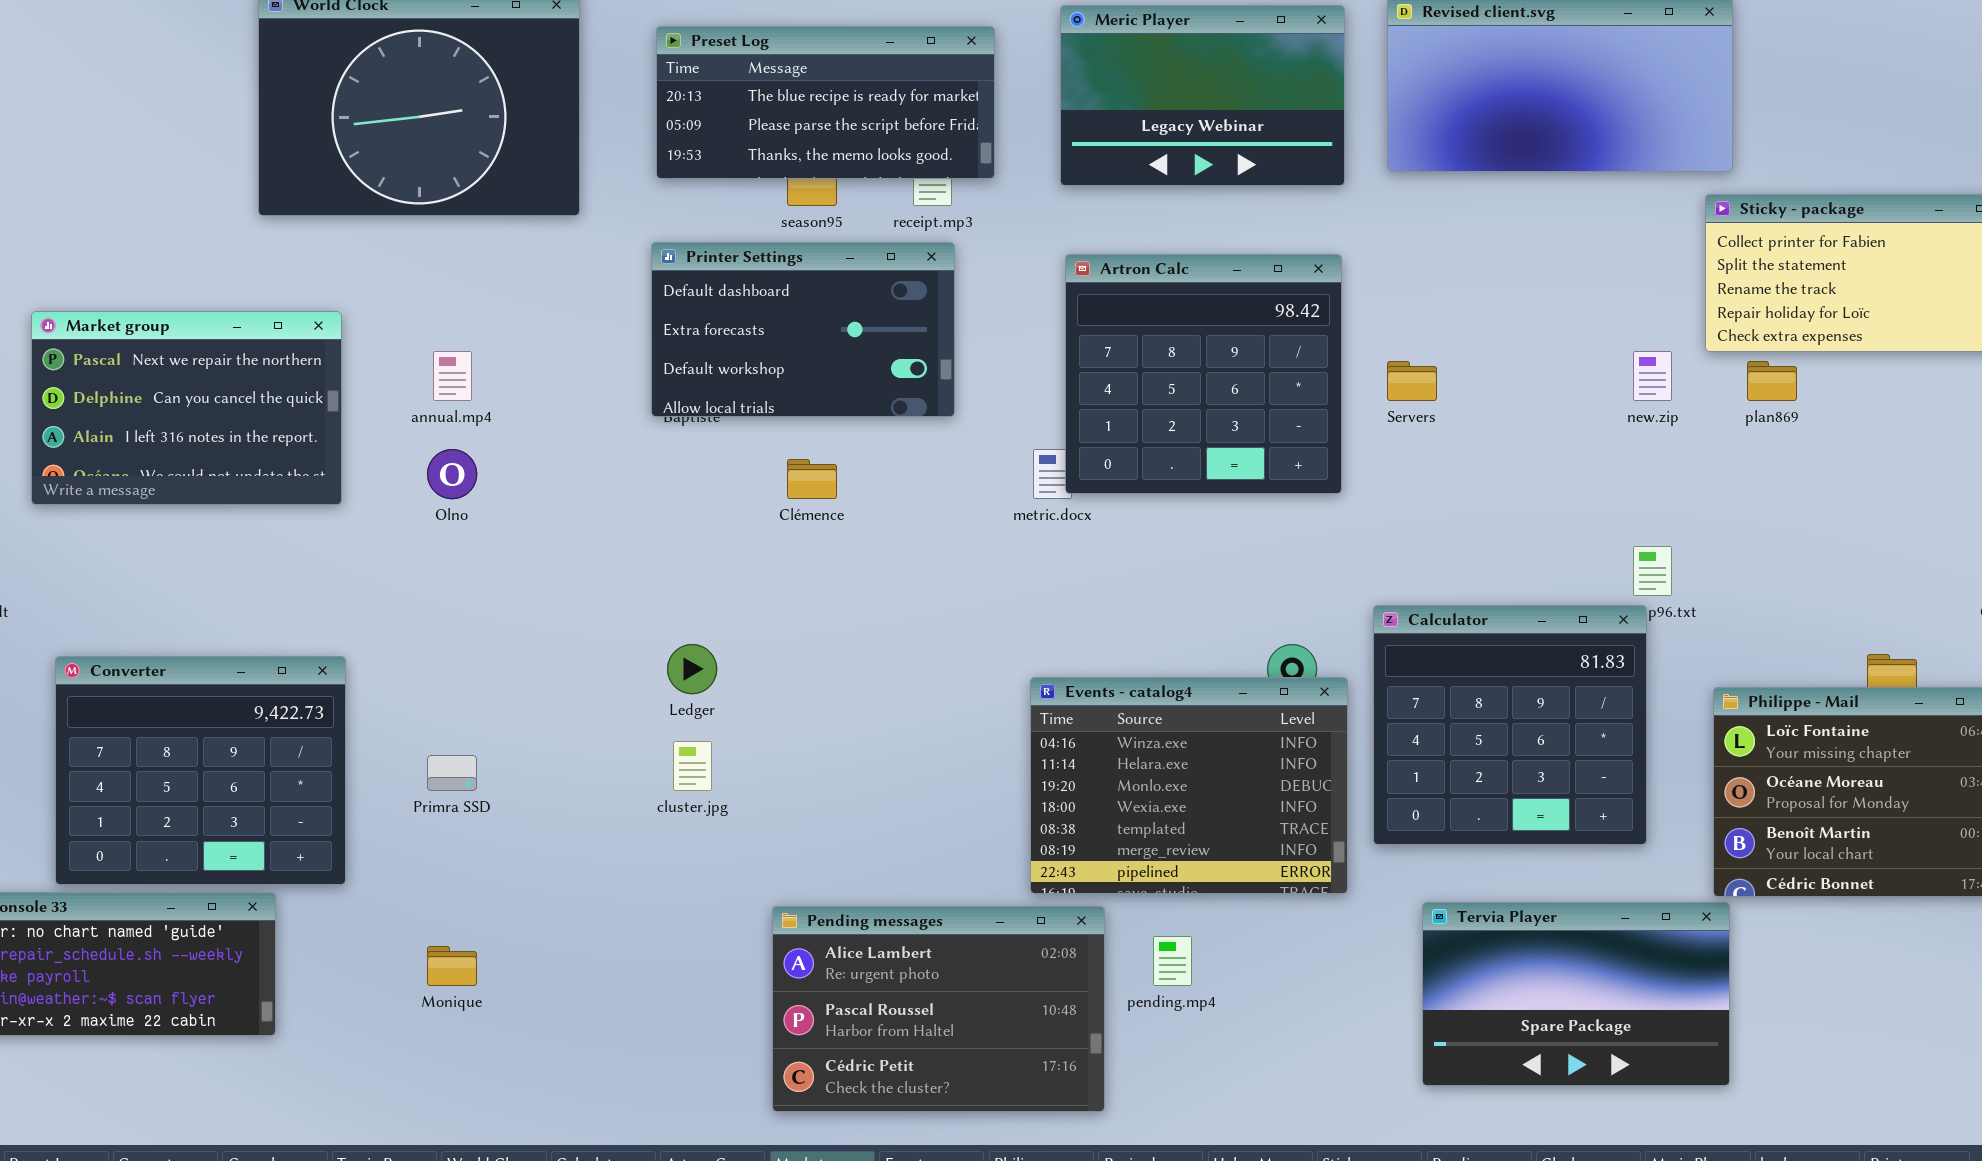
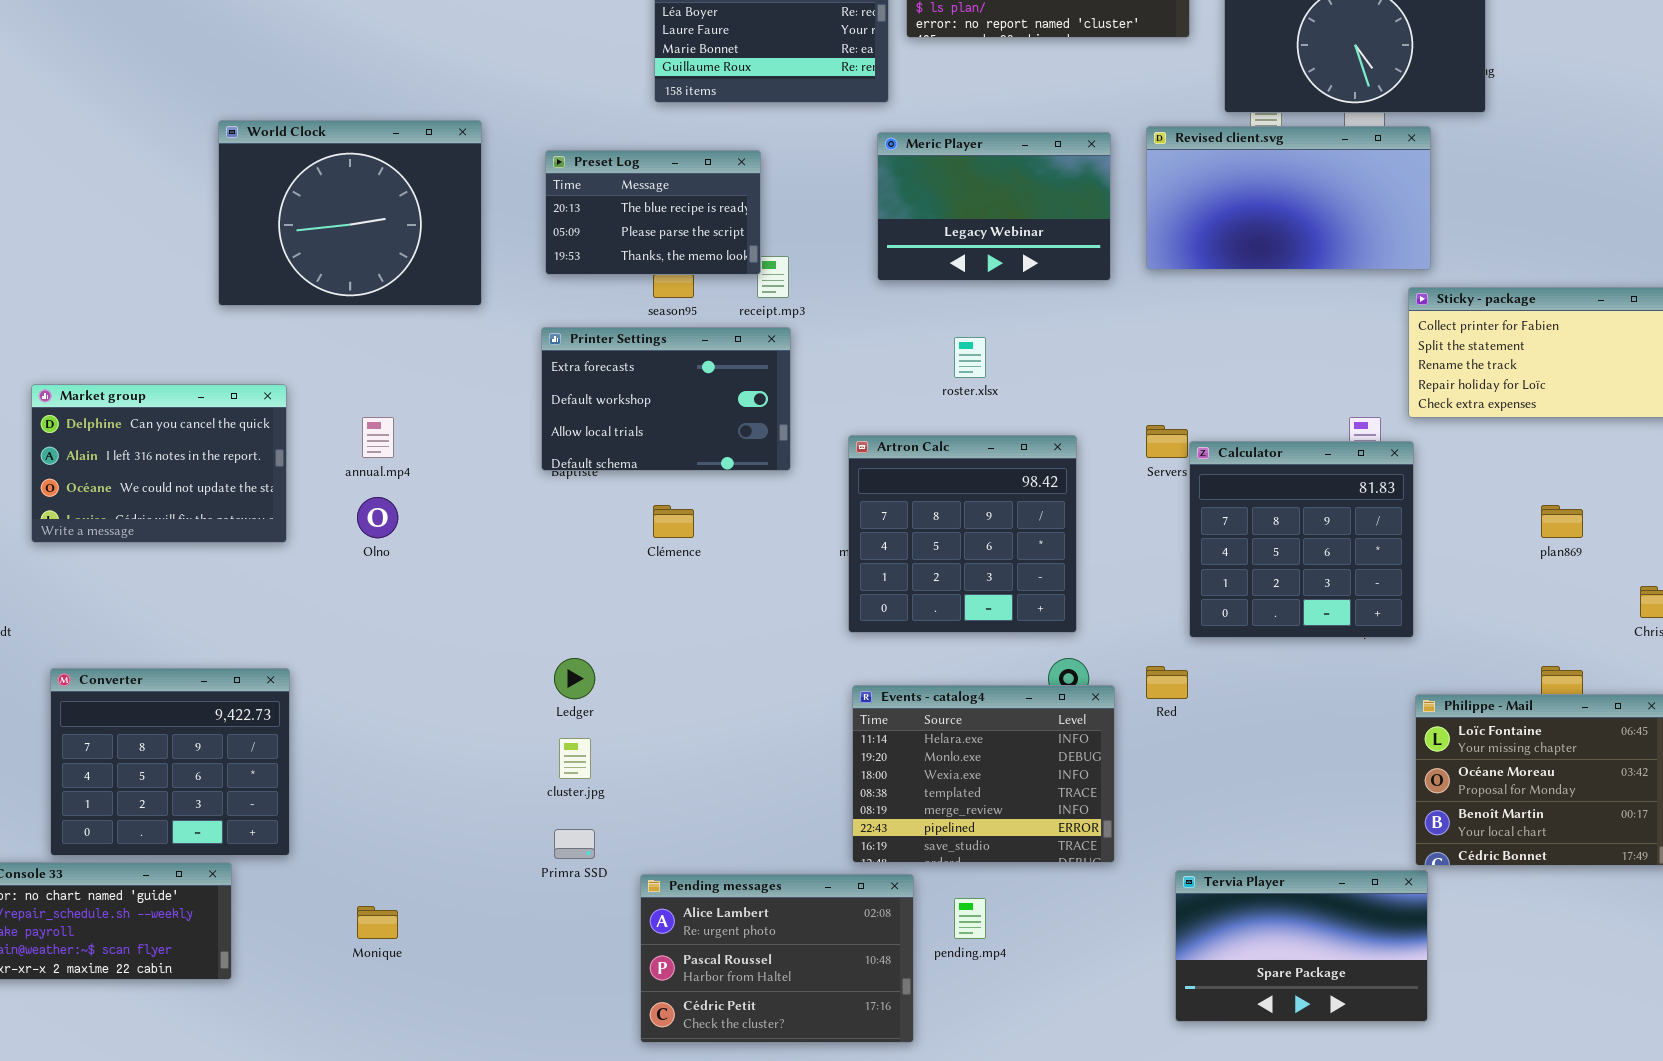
Preset Log: [656,26,995,179] -> [545,150,761,275], resized
Printer Settings: [651,242,955,417] -> [541,327,791,471], scrolled down 1 row
Artron Calc: [1065,254,1342,494] -> [848,435,1077,633], moved
Market group: [31,311,342,505] -> [31,384,287,543], scrolled down 1 row
plan869: [1747,361,1797,401] -> [1541,505,1583,538], moved
Calculator: [1373,605,1647,845] -> [1189,441,1414,638], moved
Events - catalog4: [1030,677,1348,894] -> [852,685,1115,863], scrolled down 1 row
Primra SSD: [427,755,477,791] -> [554,829,595,859], moved

